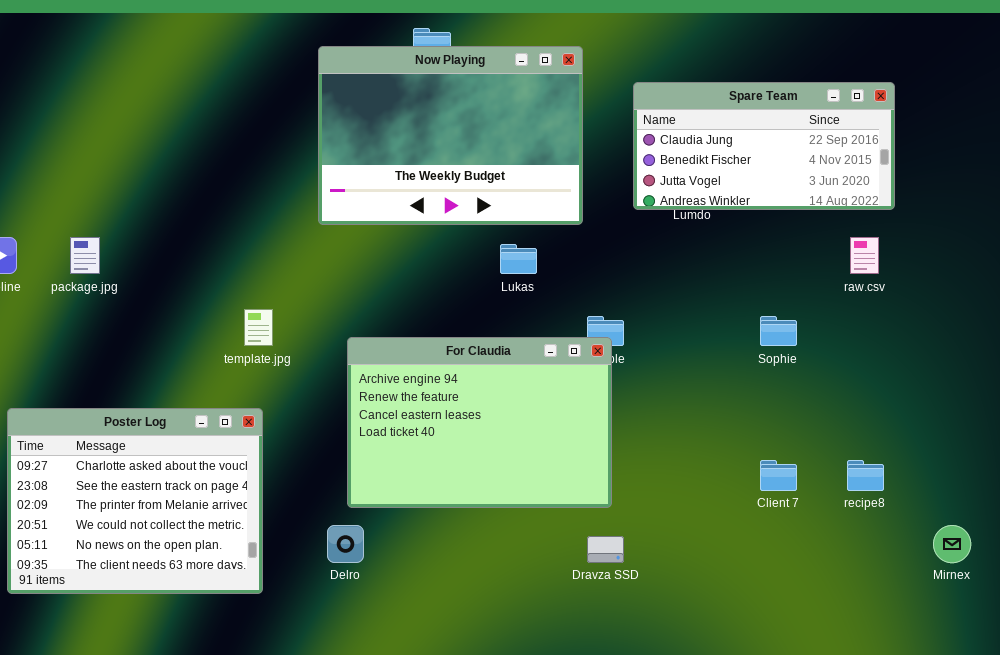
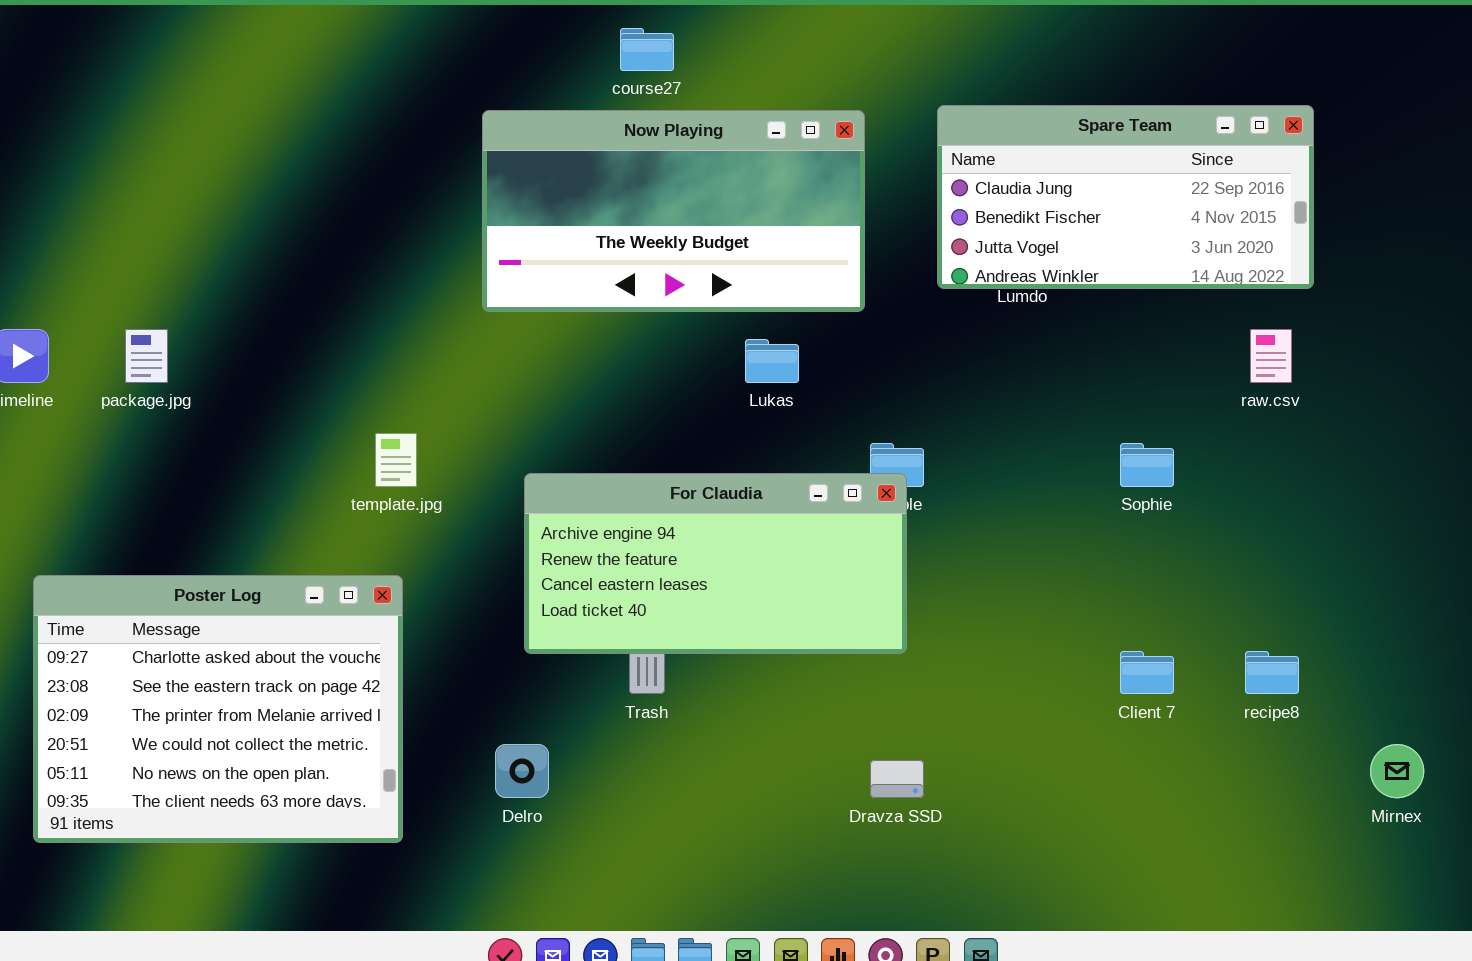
Now Playing: [318,46,583,225] -> [482,110,865,312], resized
For Claudia: [347,337,612,508] -> [524,473,907,654], resized

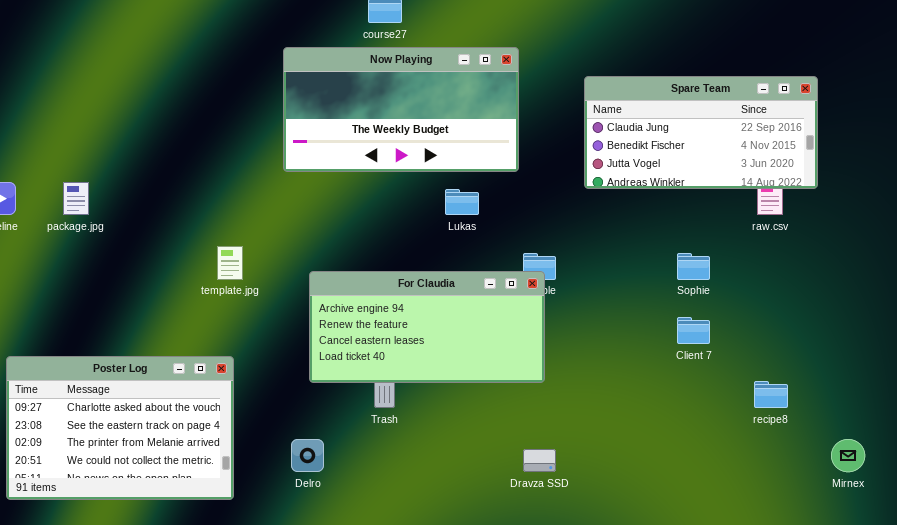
Spare Team: [937,105,1314,289] -> [584,76,818,189], moved
Poster Log: [33,575,403,843] -> [6,356,234,500], resized
Client 7: [1120,651,1174,694] -> [677,317,710,344], moved

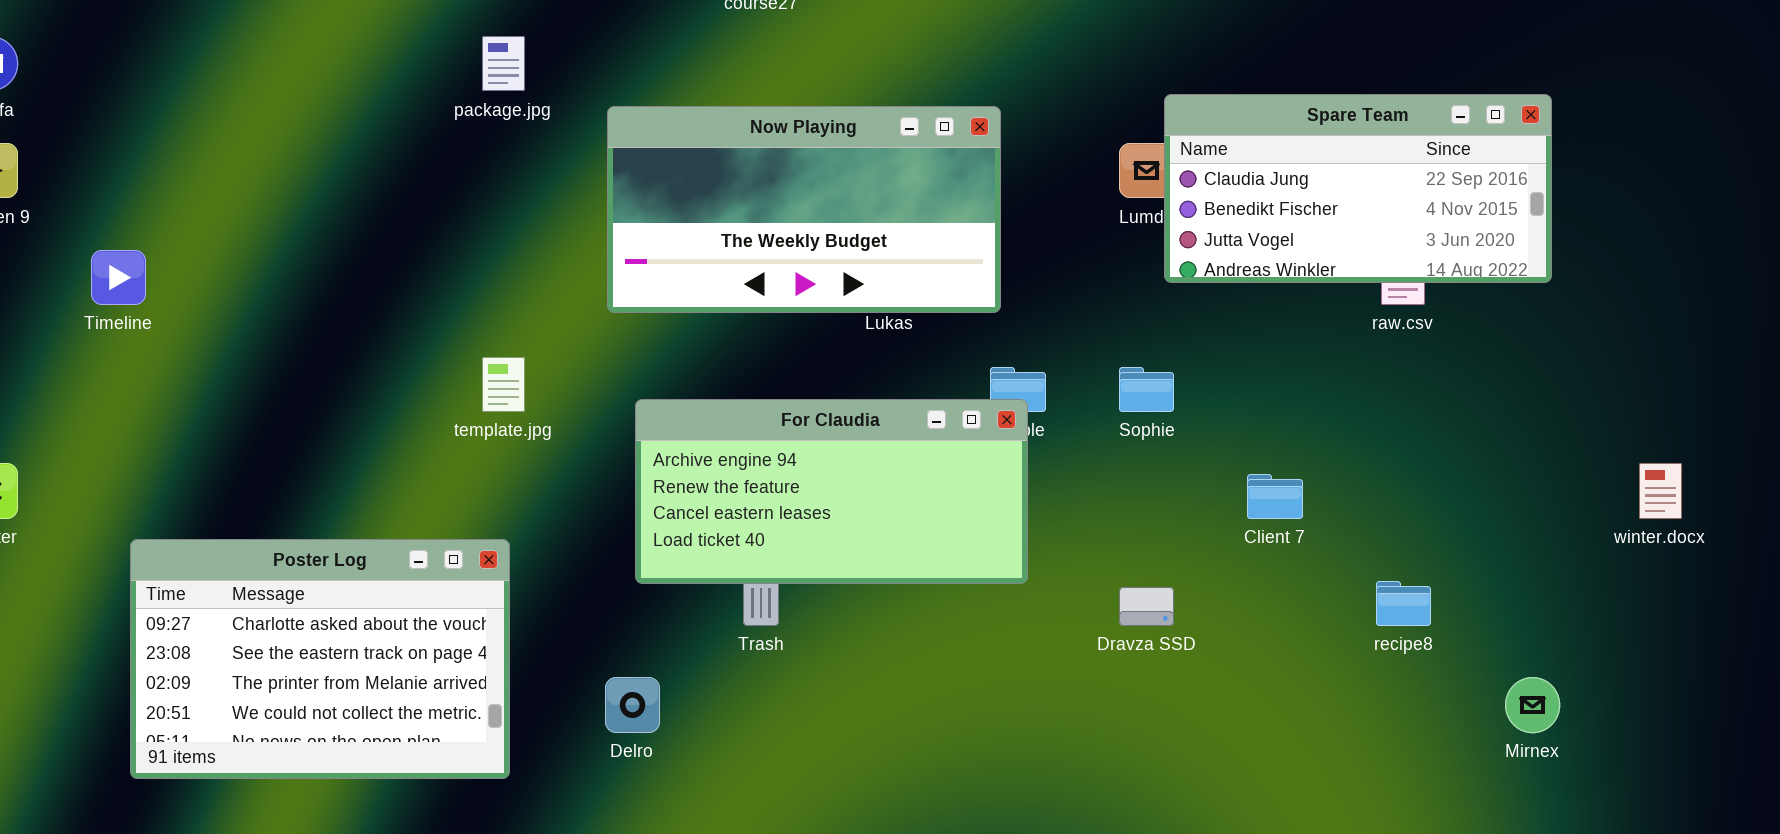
Now Playing: [283,47,519,172] -> [607,106,1001,313], moved
Spare Team: [584,76,818,189] -> [1164,94,1552,283], moved
package.jpg: [63,182,89,215] -> [482,36,525,91], moved
Sophie: [677,253,710,280] -> [1119,367,1174,412], moved
Dravza SSD: [523,449,556,472] -> [1119,587,1174,626], moved

